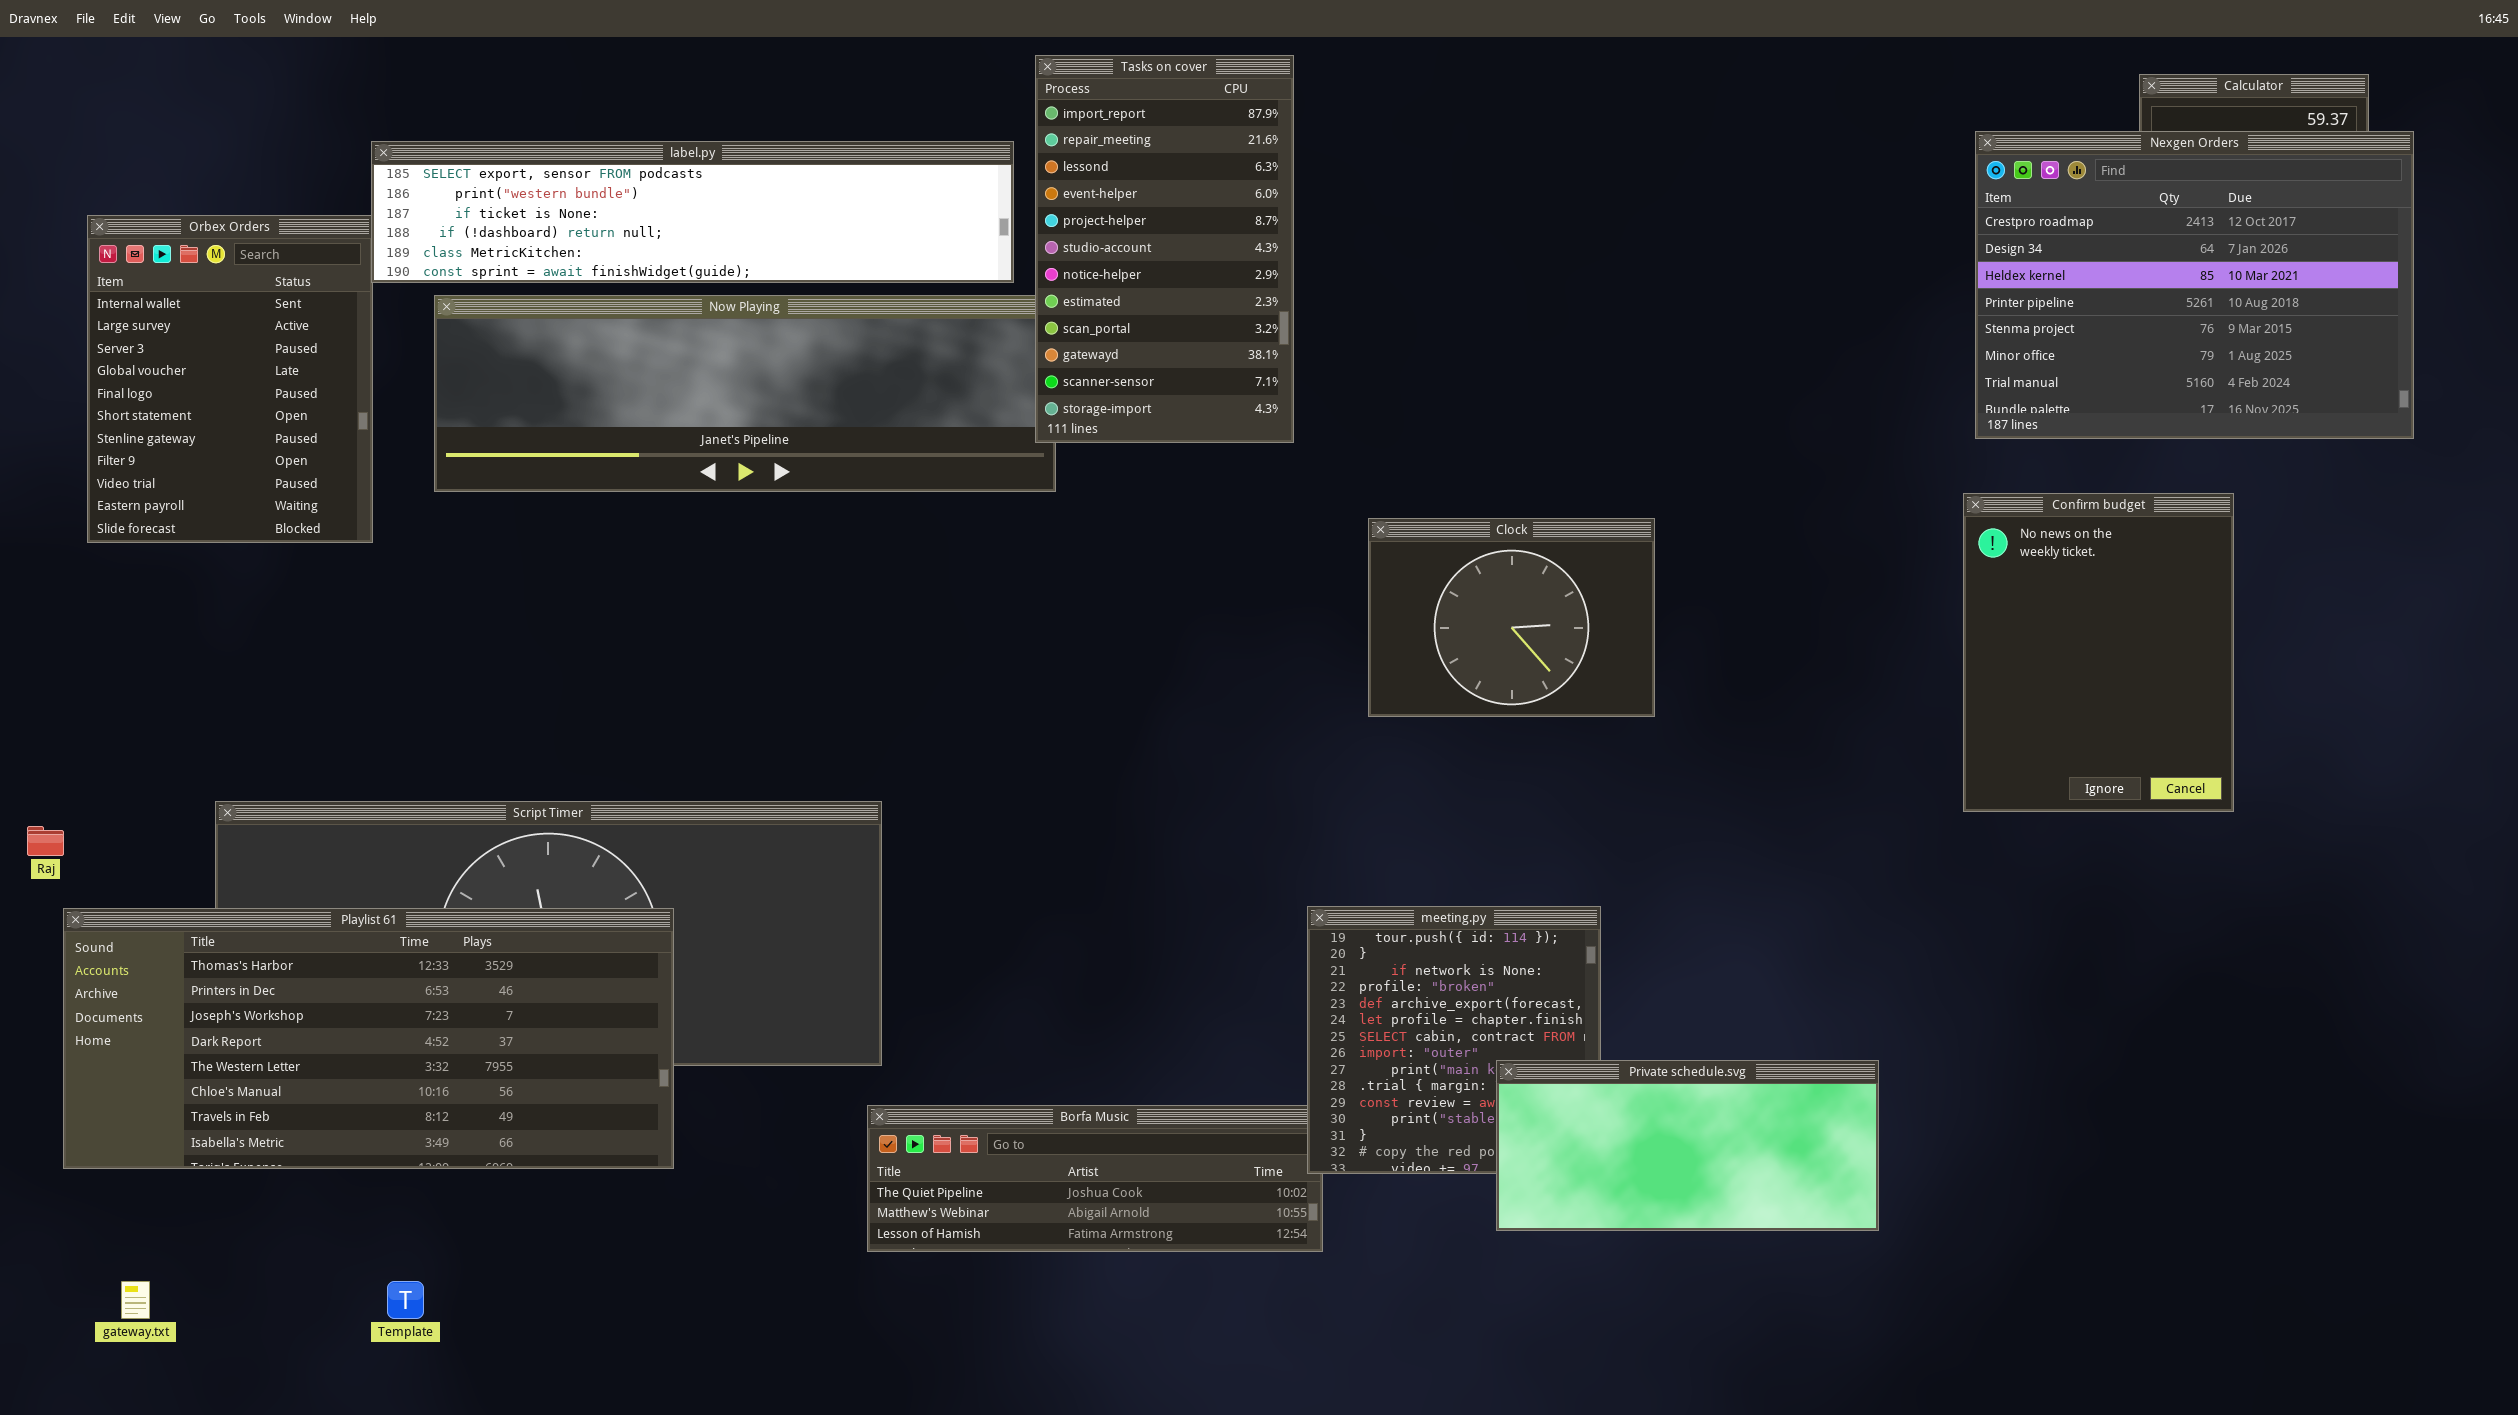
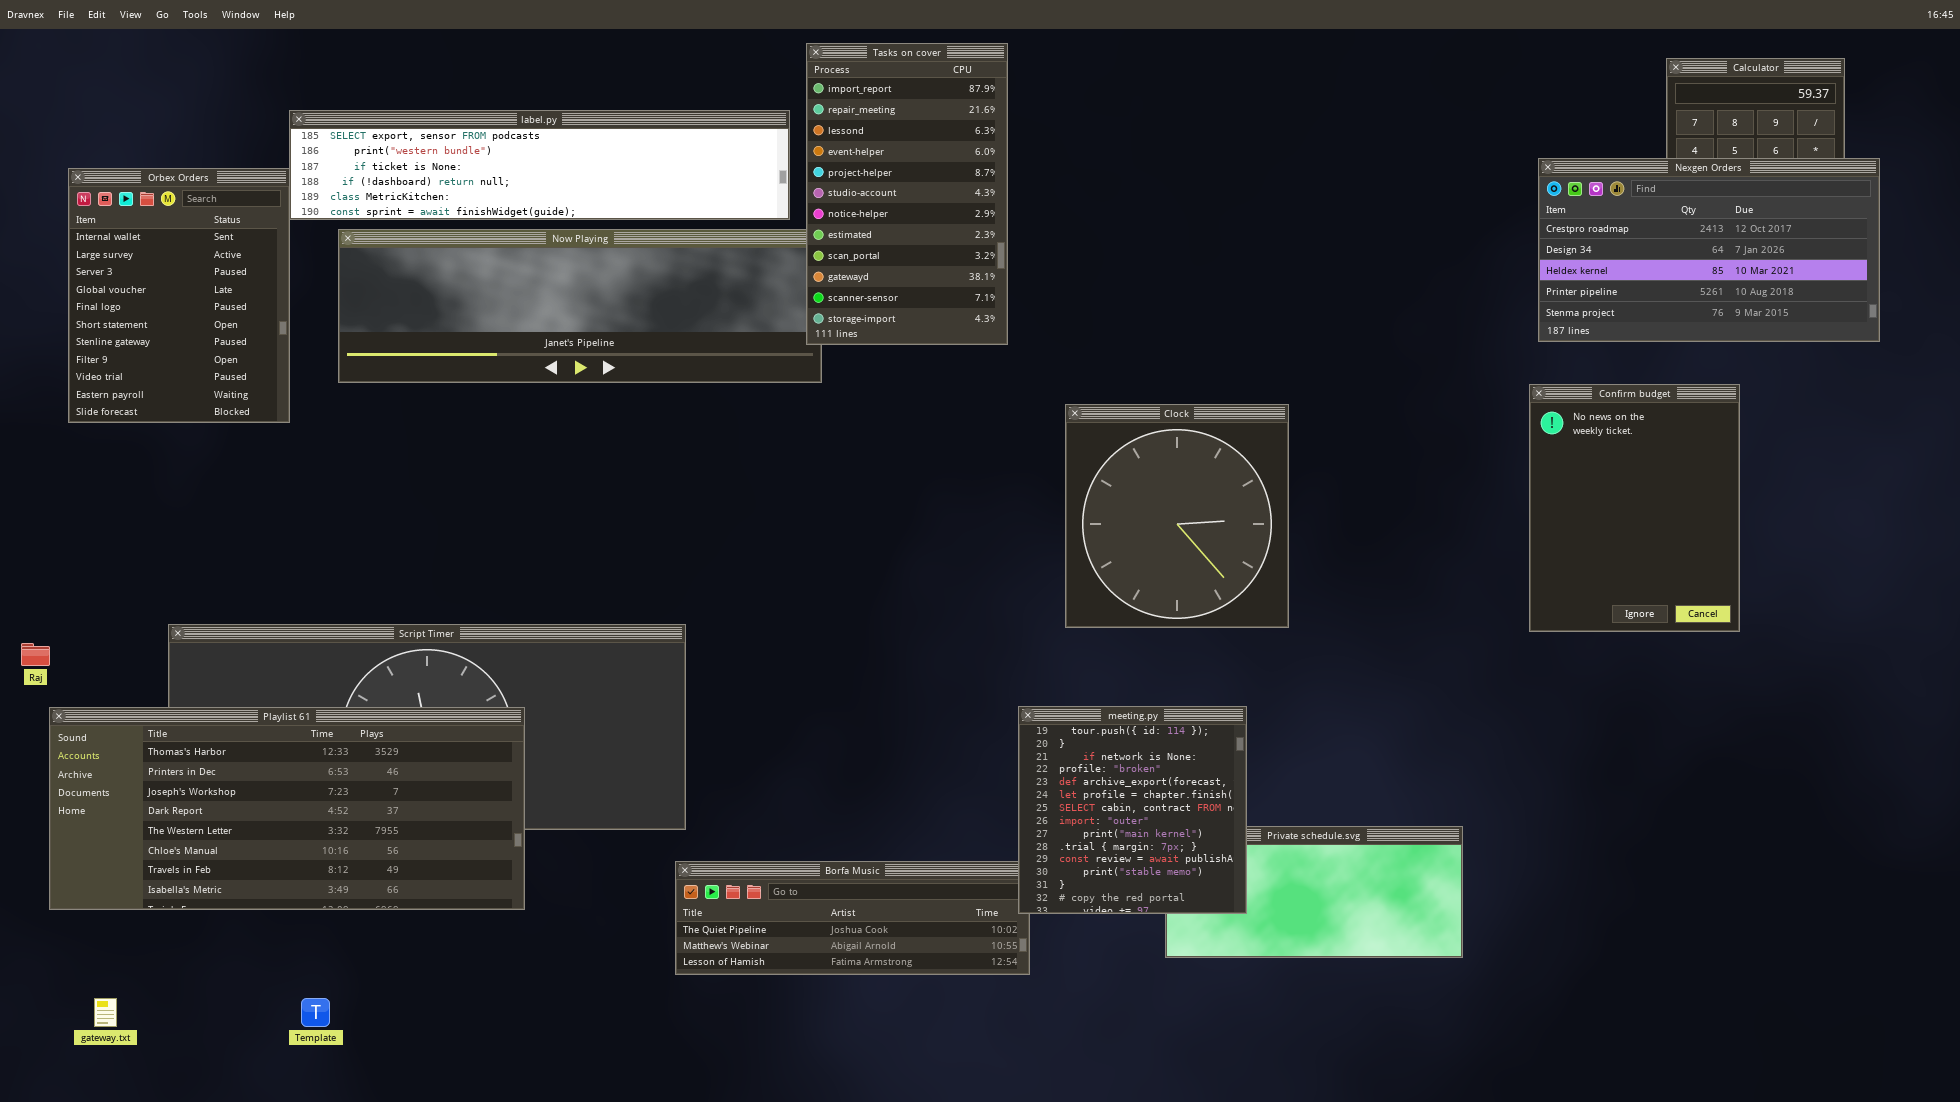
Nexgen Orders: [1975,131,2414,439] -> [1538,158,1880,342], resized
Clock: [1368,518,1655,717] -> [1065,404,1289,628], resized
meeting.py: [1307,906,1601,1174] -> [1018,706,1247,914], raised

